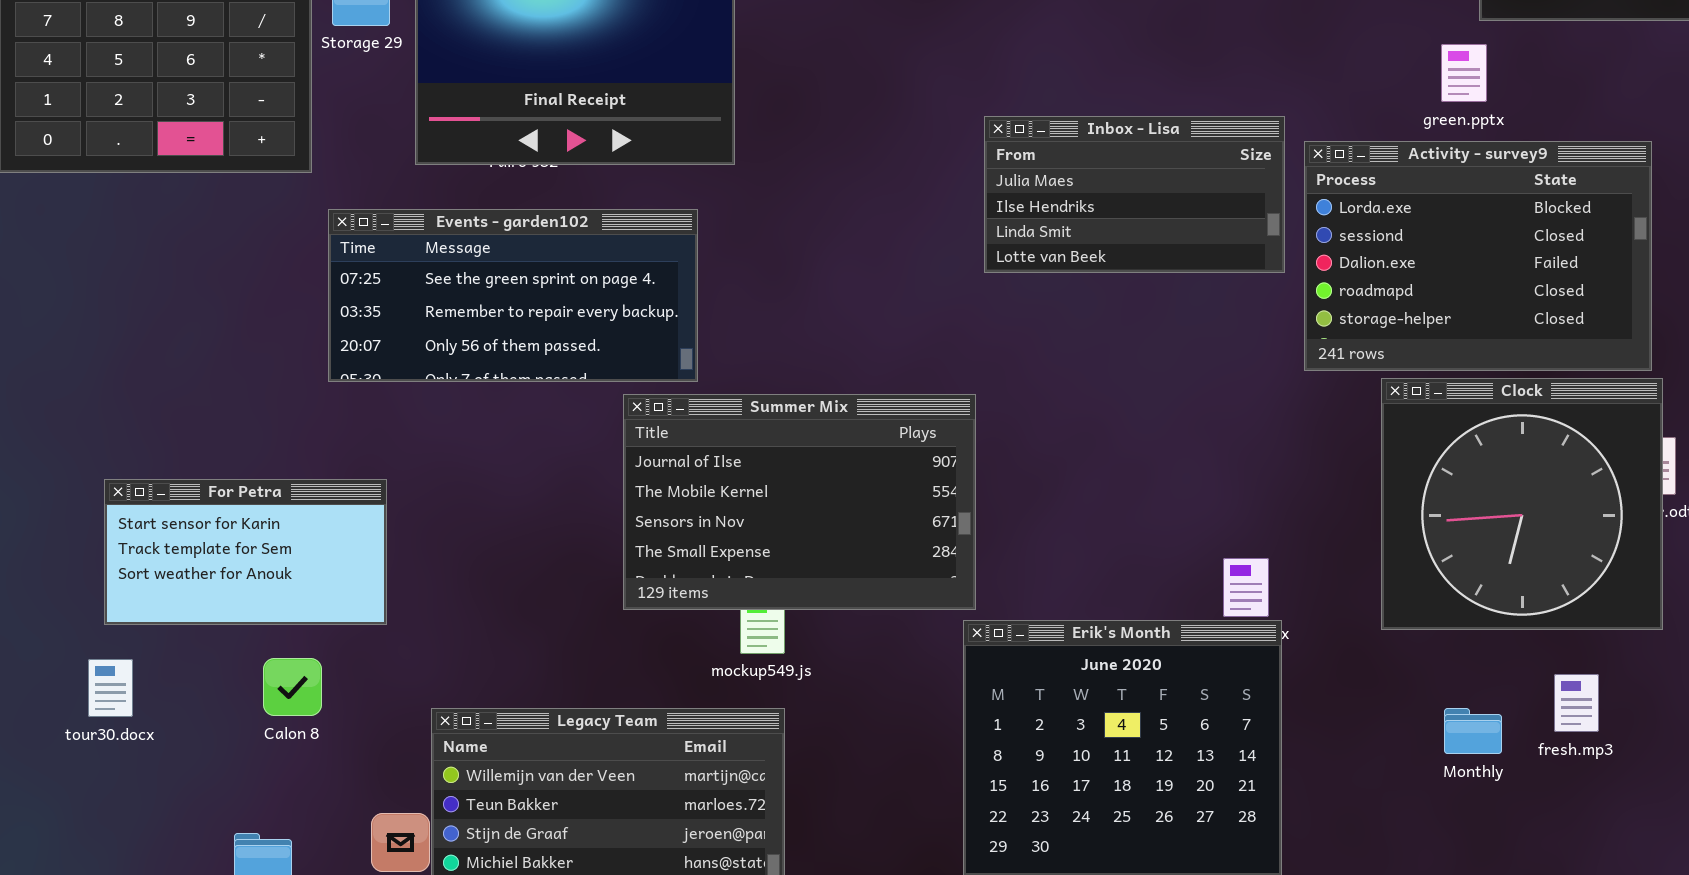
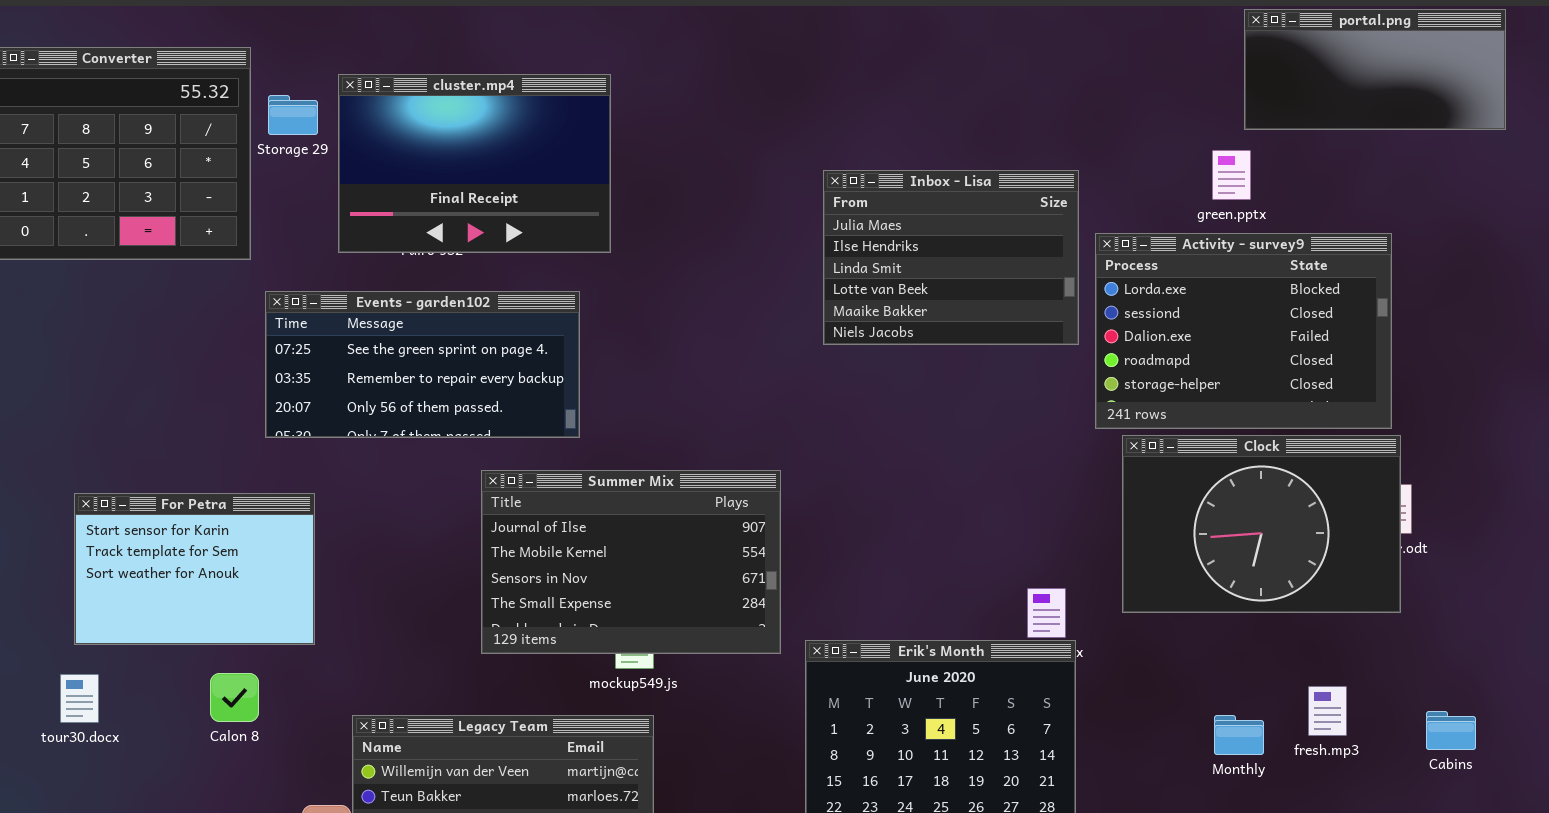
Inbox - Lisa: [984,116,1285,273] -> [823,170,1079,345], resized
Clock: [1381,378,1663,630] -> [1122,435,1401,613], resized
Summer Mix: [623,394,976,610] -> [481,470,781,654], moved
For Petra: [104,479,387,625] -> [74,493,315,645], resized

